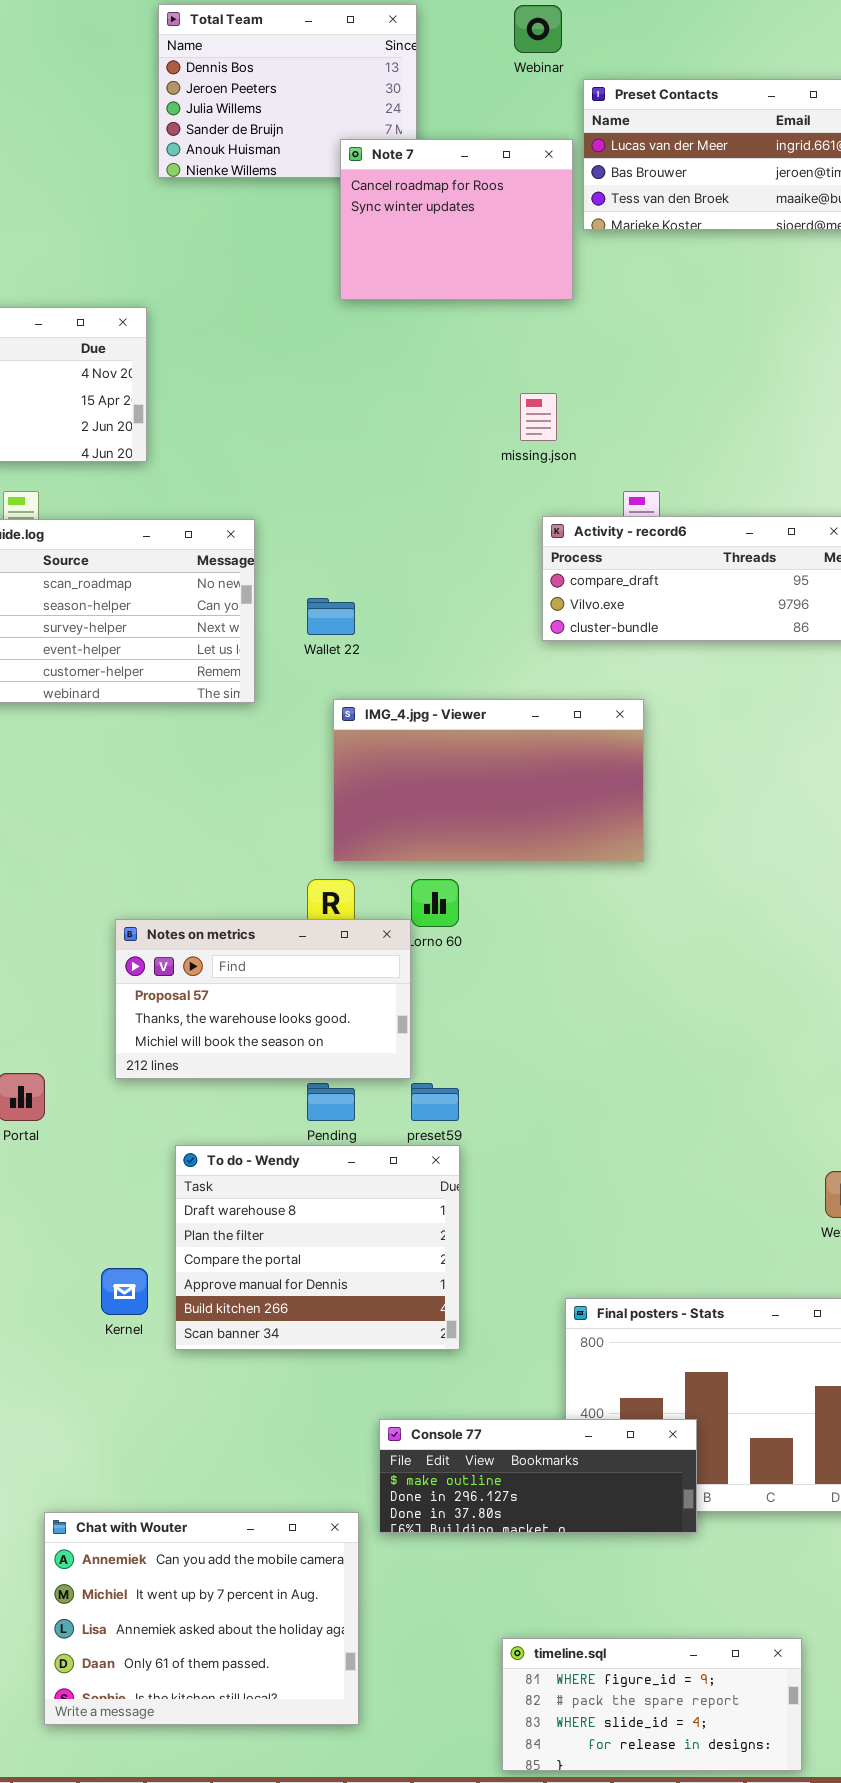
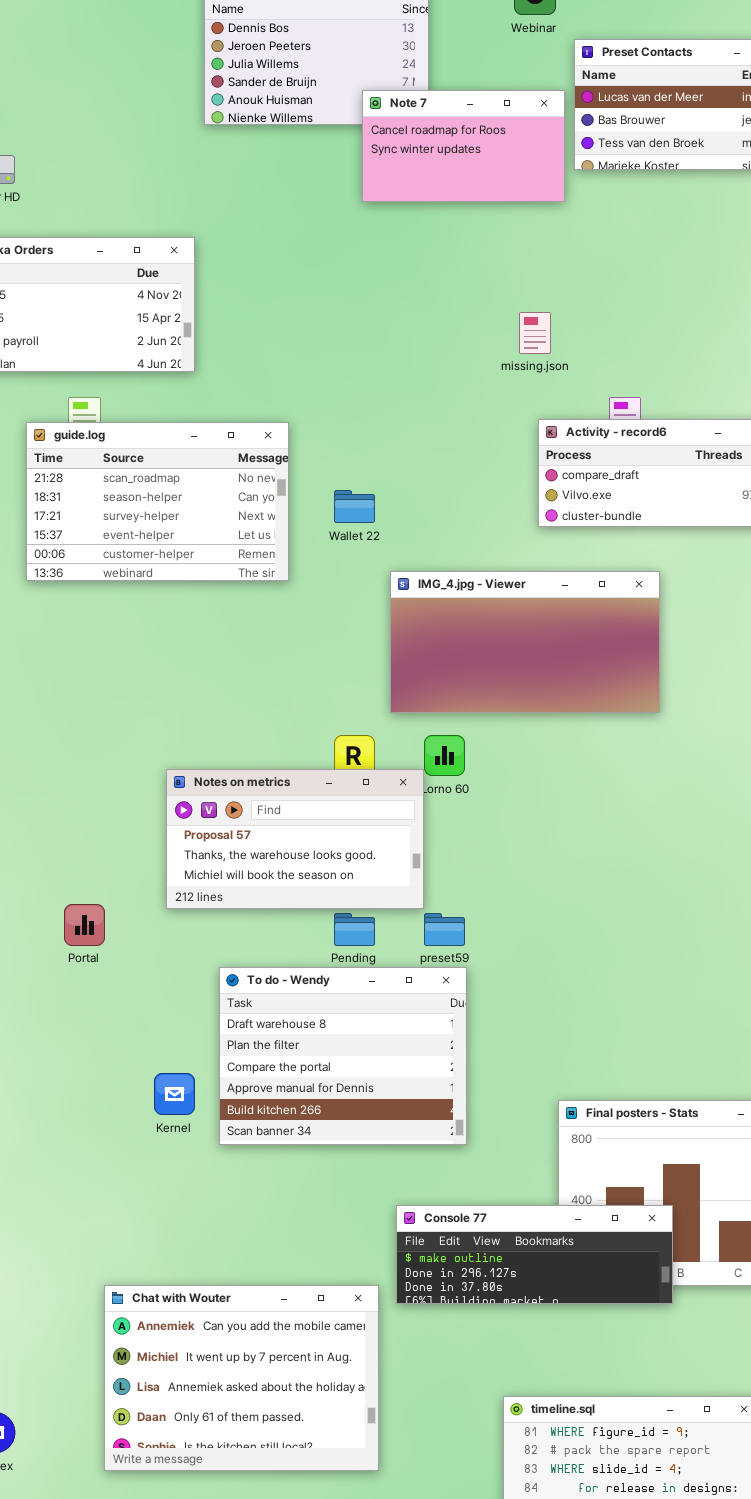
Note 7: [340,139,573,300] -> [362,90,565,202], resized
IMG_4.jpg - Viewer: [333,699,644,862] -> [390,571,660,713], moved

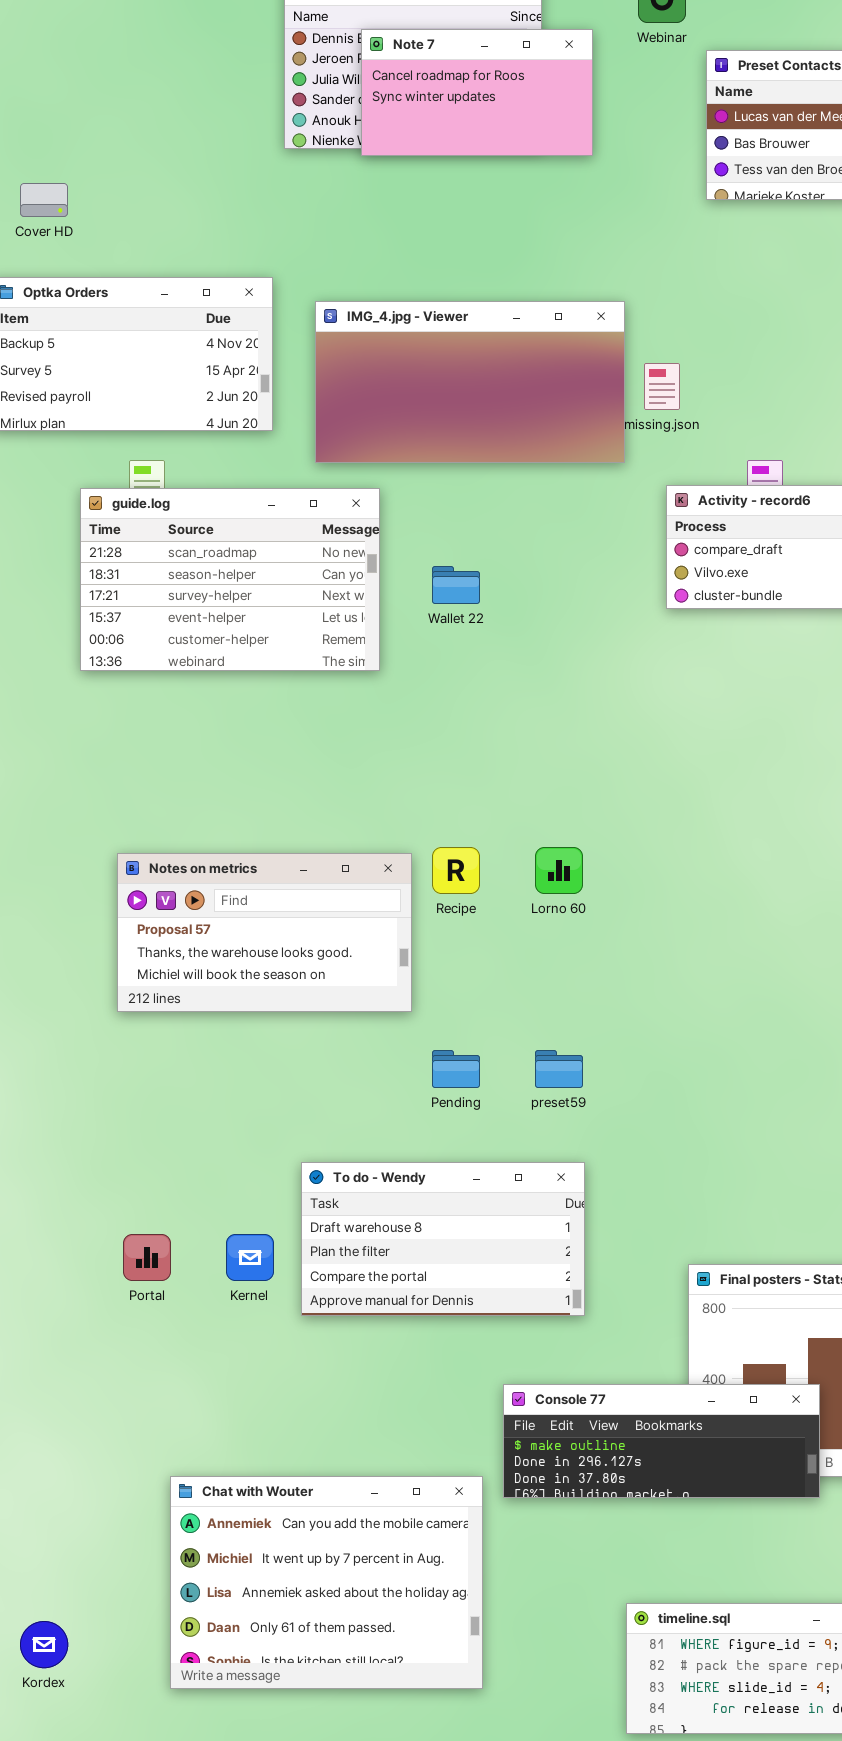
Note 7: [362,90,565,202] -> [361,29,593,156], moved
IMG_4.jpg - Viewer: [390,571,660,713] -> [315,301,625,463], moved
Notes on metrics: [166,769,424,909] -> [117,853,412,1012], moved
Portal: [64,904,105,946] -> [123,1234,171,1281], moved
To do - Wendy: [219,967,467,1145] -> [301,1162,585,1316], resized

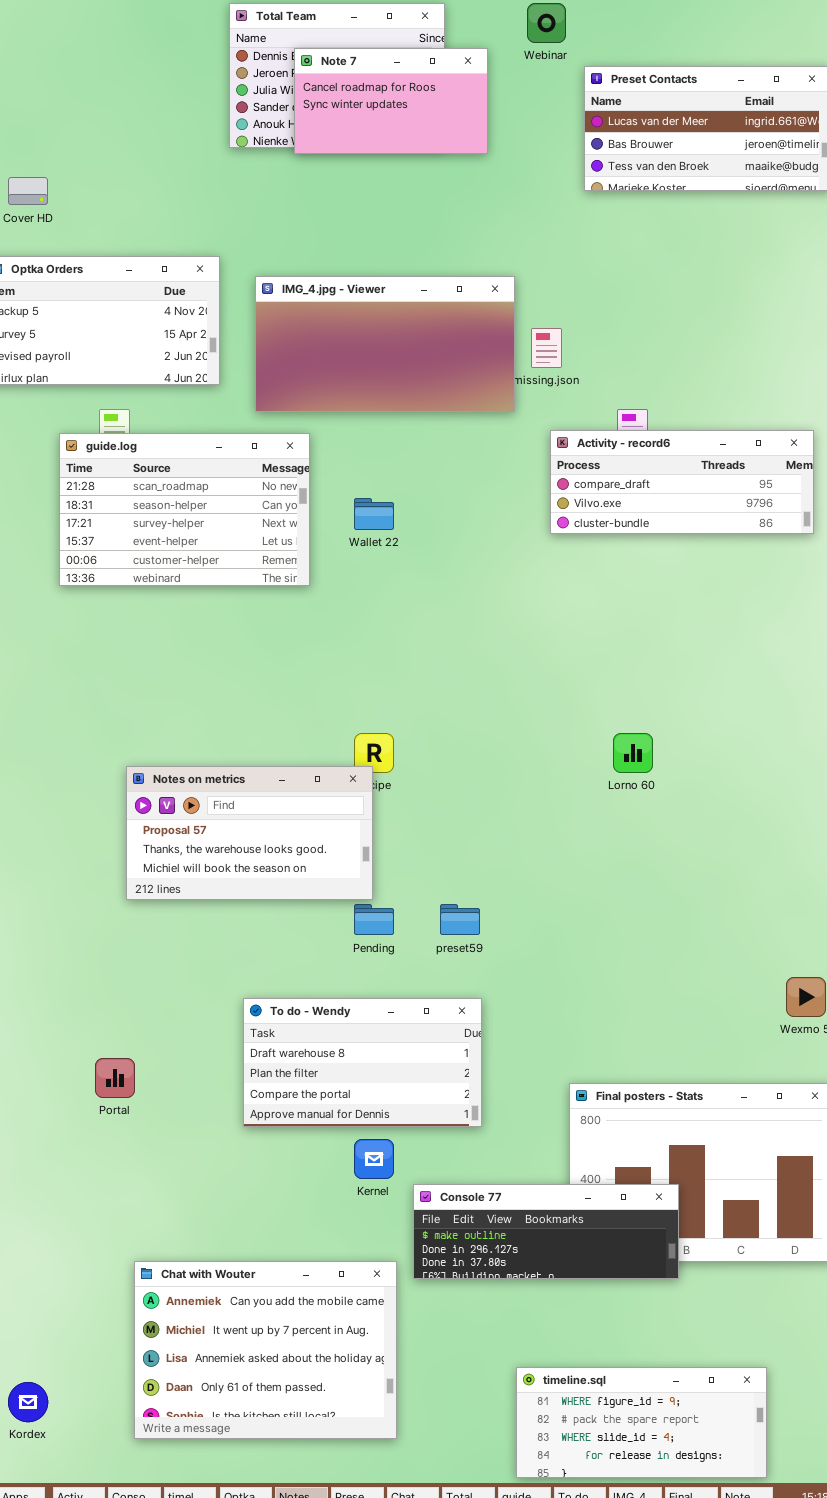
Lorno 60: [535,847,583,894] -> [613,733,653,773], moved
Notes on metrics: [117,853,412,1012] -> [126,766,373,900], moved
Kernel: [226,1234,274,1281] -> [354,1139,394,1179], moved

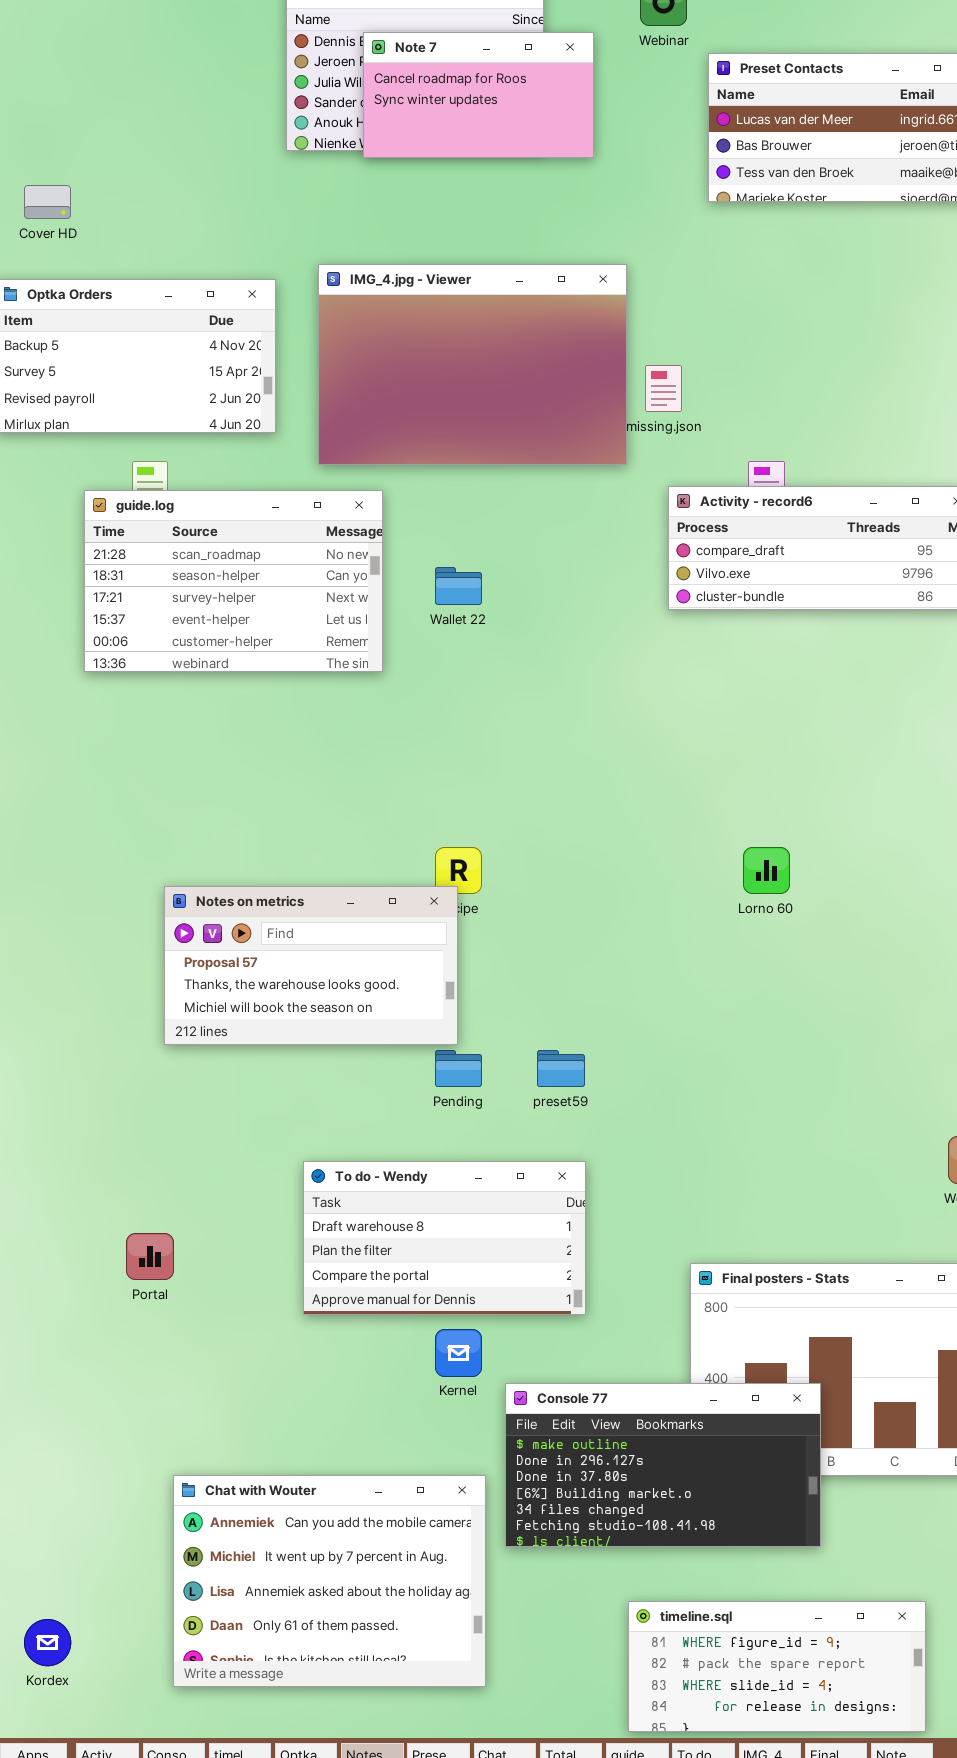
IMG_4.jpg - Viewer: [255,276,515,412] -> [318,264,627,465], resized
Console 77: [413,1184,679,1279] -> [505,1383,821,1547], resized

